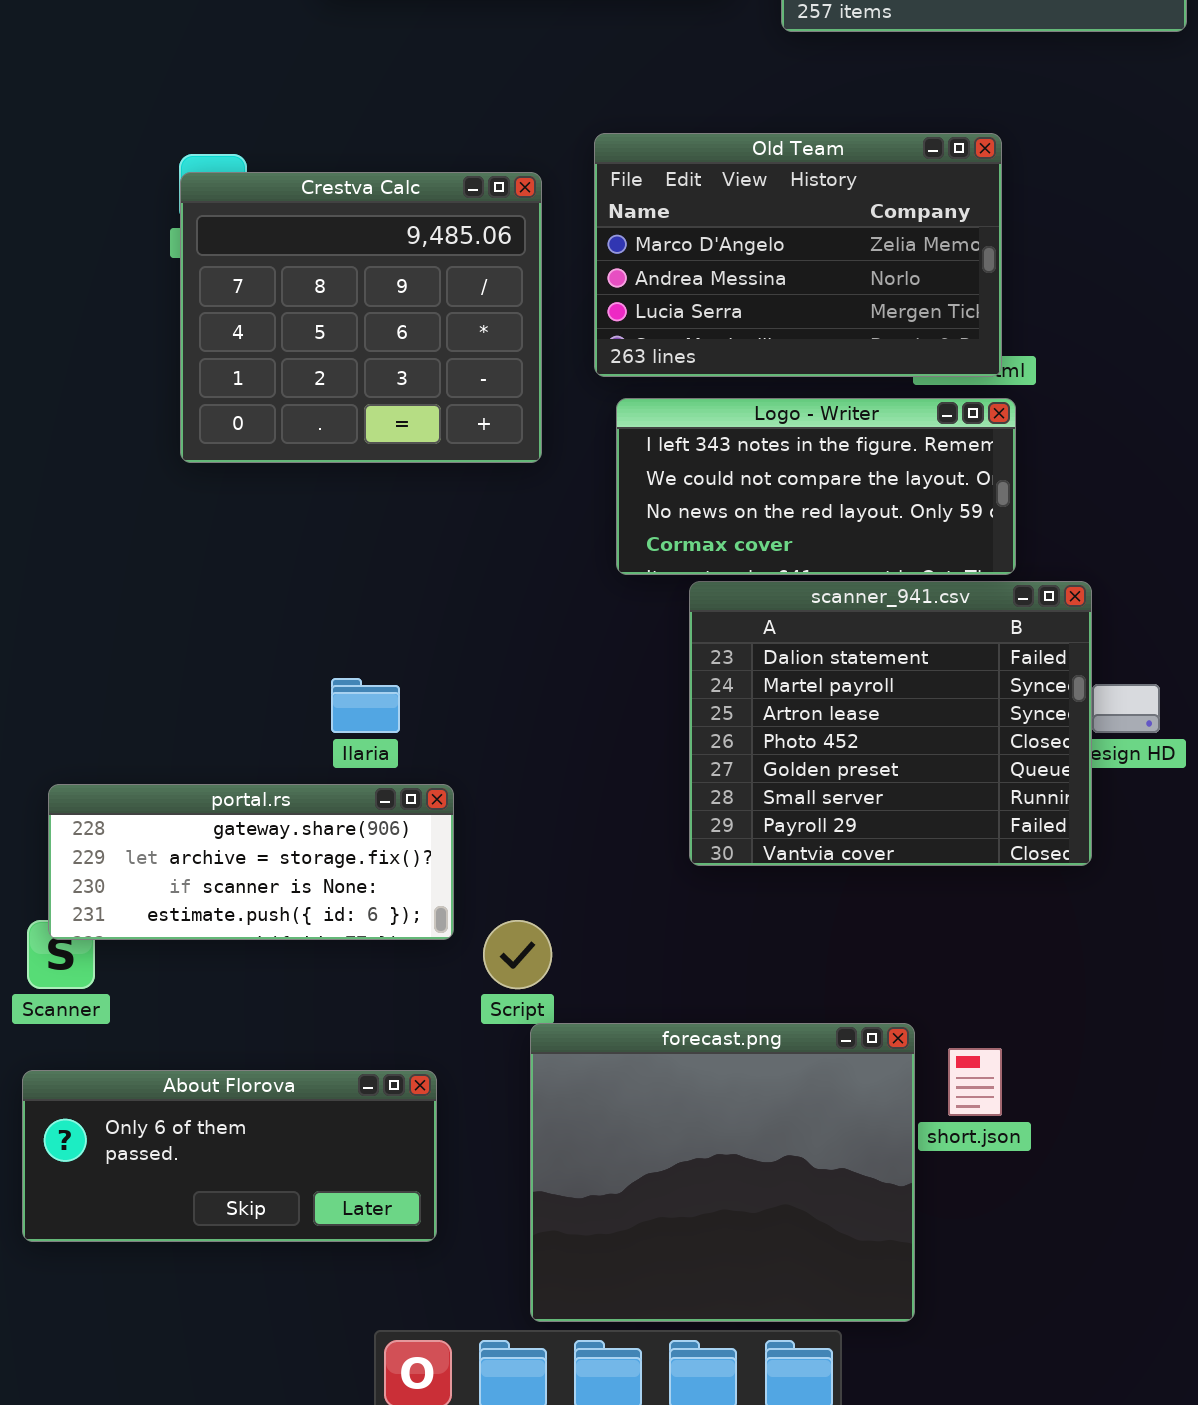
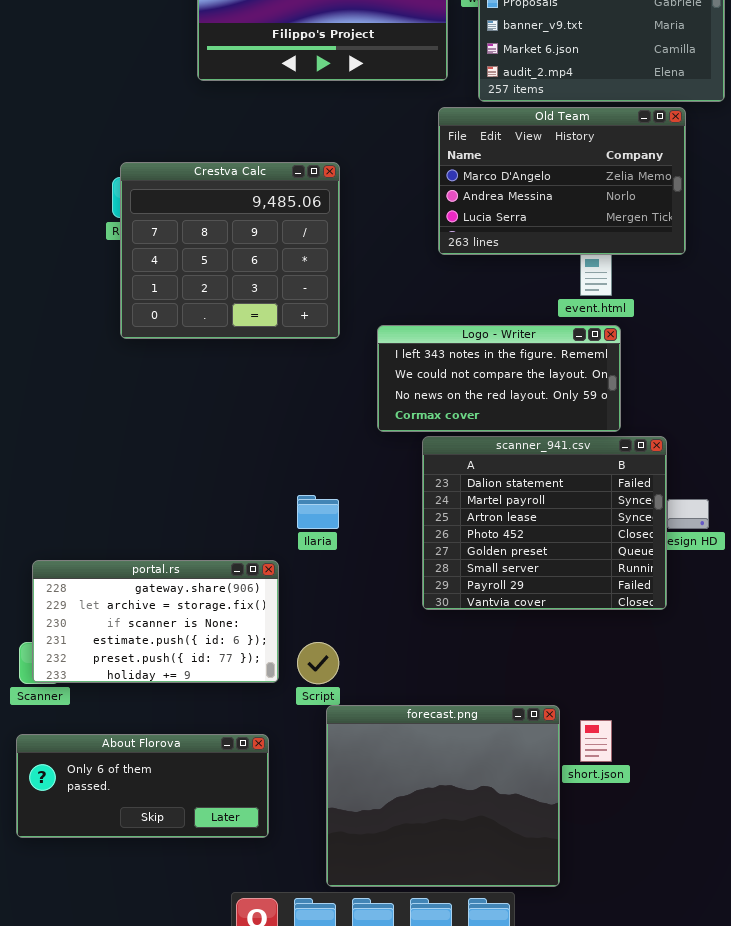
Old Team: [594,133,1002,377] -> [438,107,686,255], moved
Crestva Calc: [180,172,542,463] -> [120,162,340,339], moved
Ilaria: [331,678,400,733] -> [297,495,339,529], moved
portal.rs: [48,784,454,940] -> [32,560,279,683], resized

